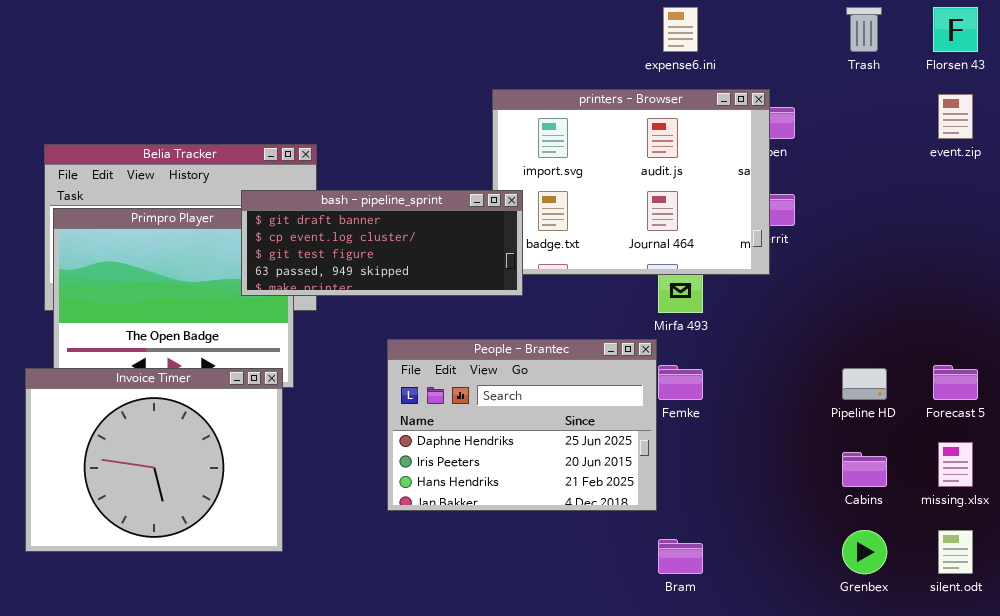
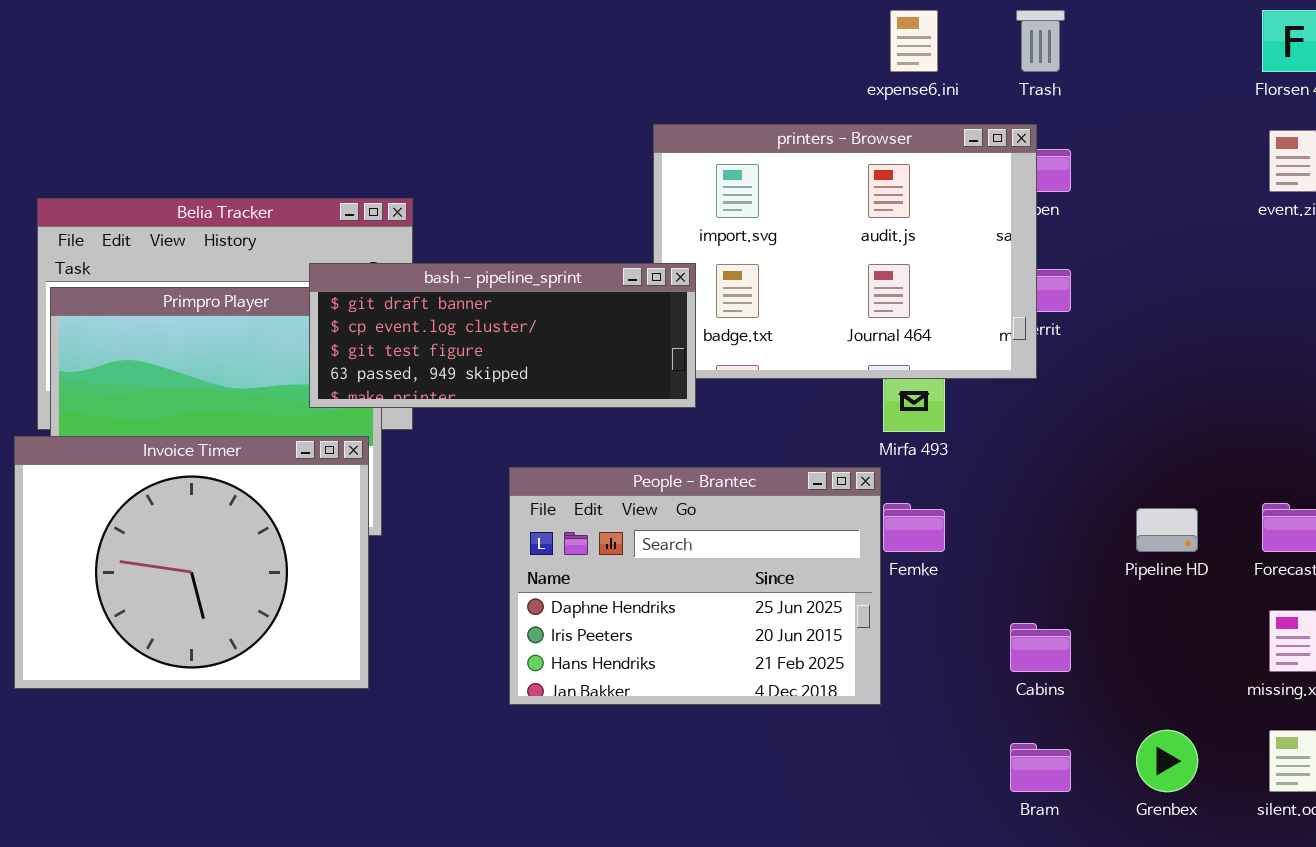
Trash: [846,7,882,52] -> [1016,10,1065,72], moved
Invoice Timer: [25,368,283,552] -> [14,436,369,689], moved
Cabins: [842,452,887,487] -> [1010,623,1071,672], moved
Bram: [658,539,703,574] -> [1010,743,1071,792], moved

